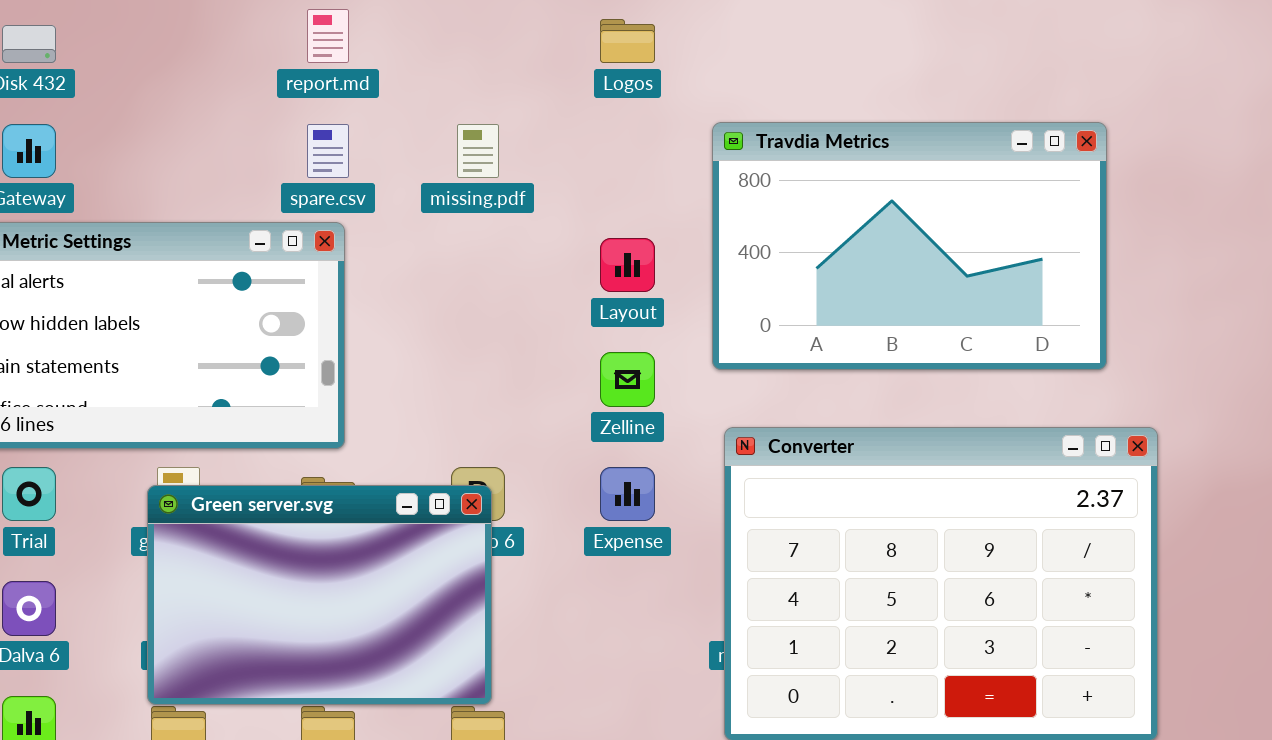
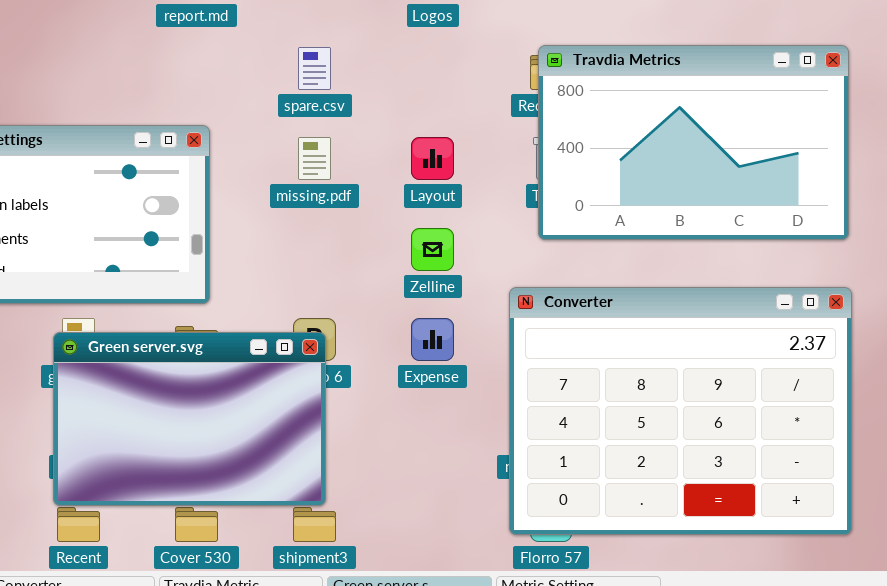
Travdia Metrics: [712,122,1107,370] -> [538,45,849,240], moved
spare.csv: [307,124,349,178] -> [298,47,331,90], moved
missing.pdf: [457,124,499,178] -> [298,137,331,180], moved

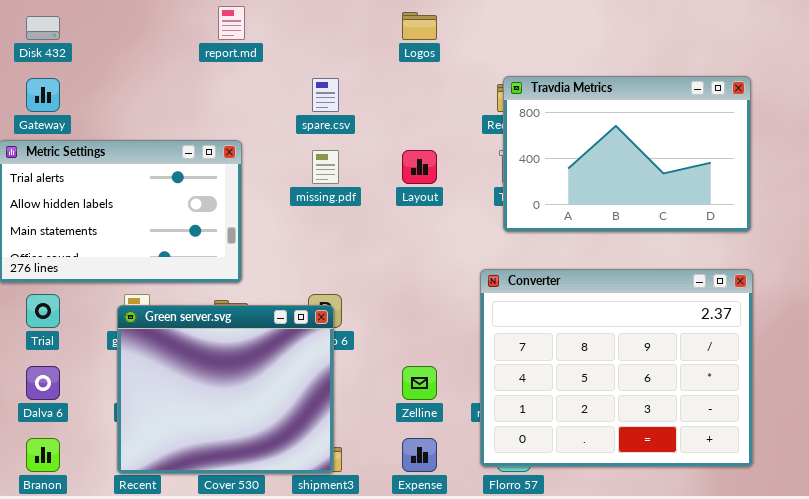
Zelline: [411,228,454,271] -> [402,366,437,400], moved
Expense: [411,318,454,361] -> [402,438,437,472], moved
Green server.svg: [53,332,326,506] -> [117,305,334,474], resized

